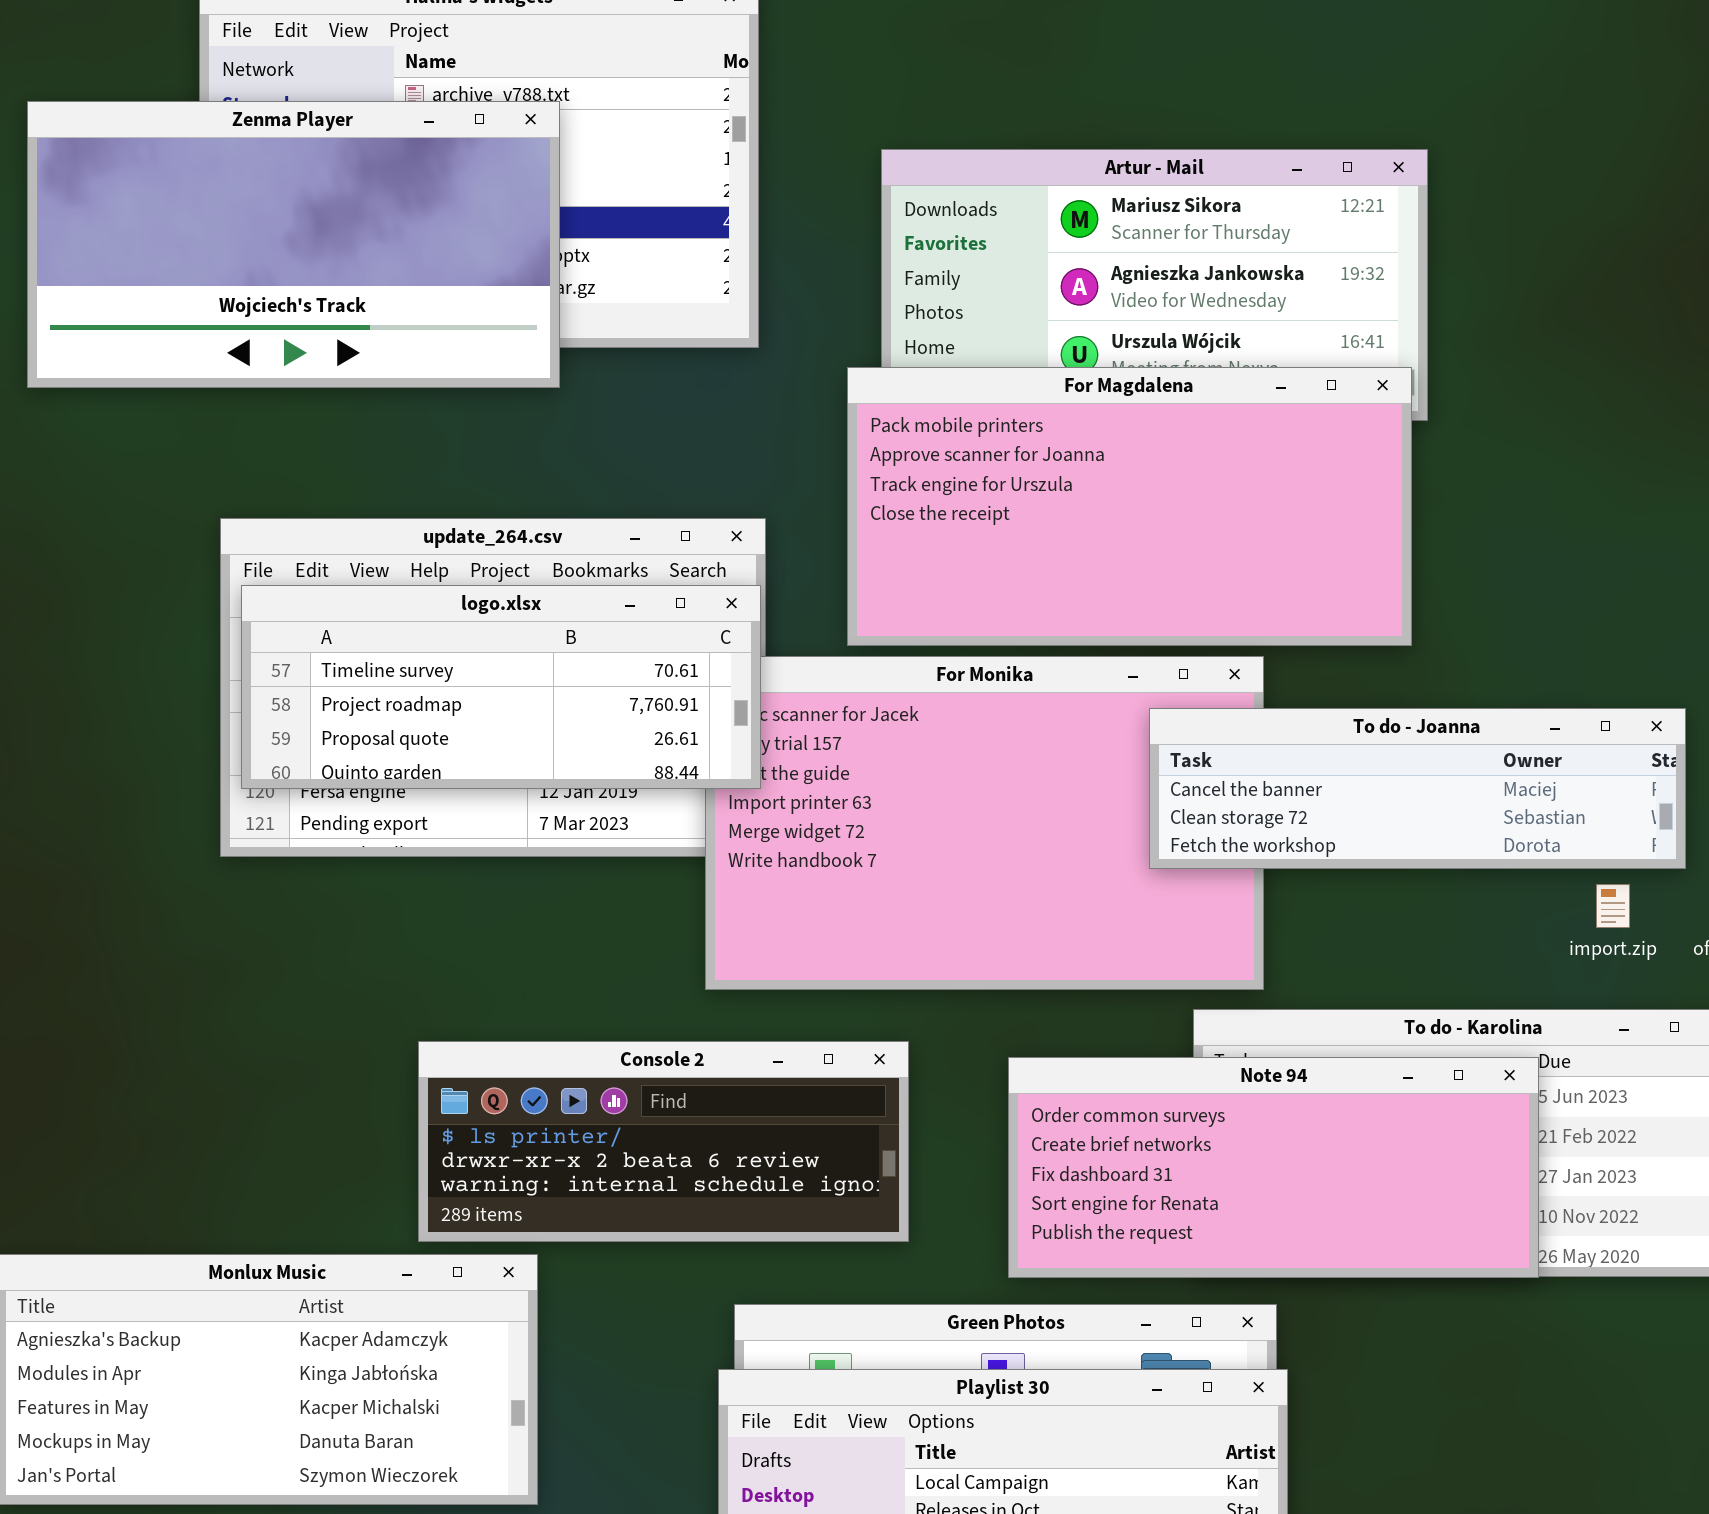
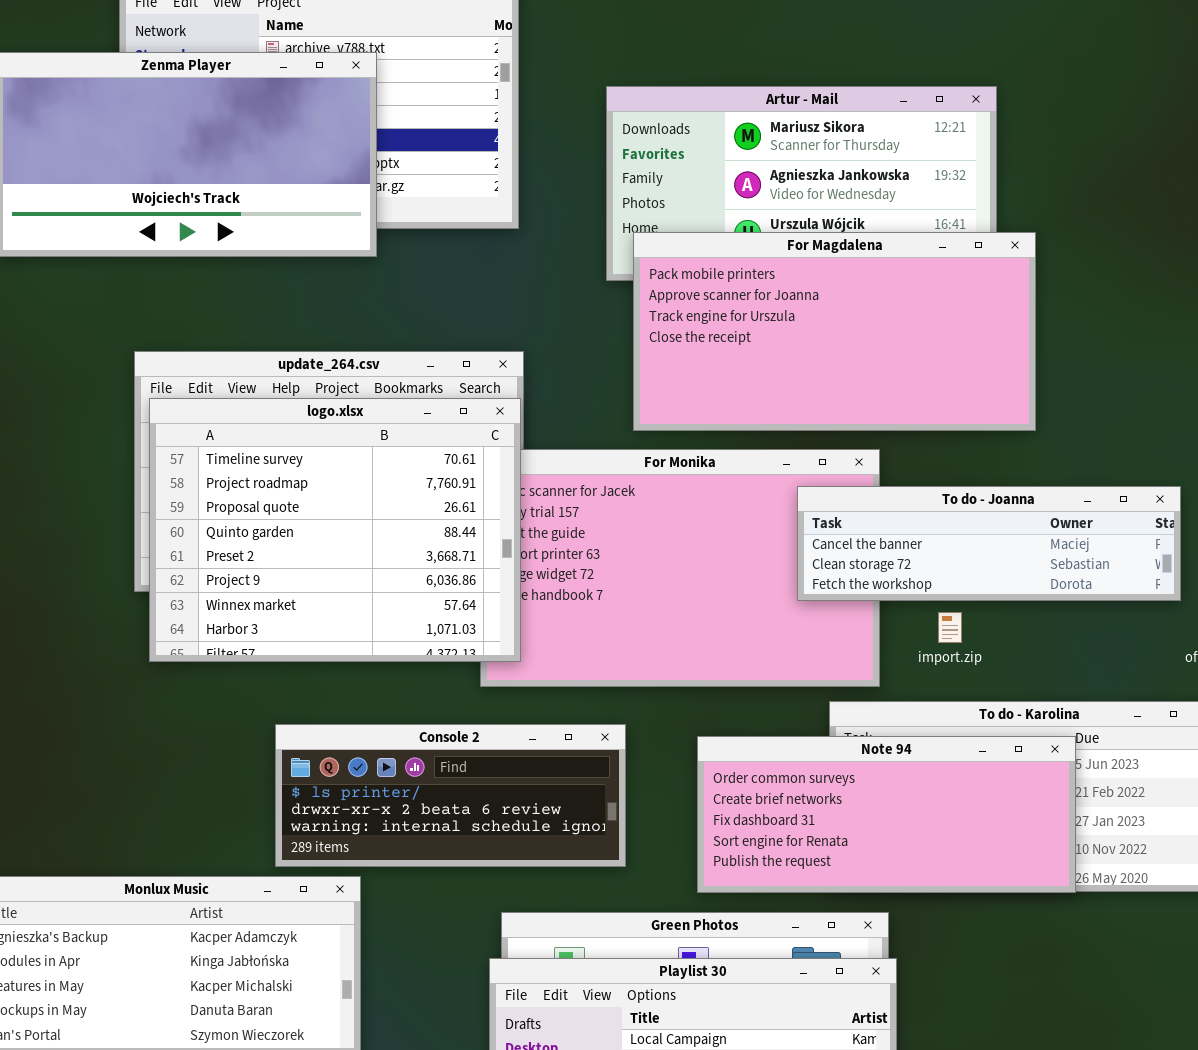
For Magdalena: [847,367,1412,646] -> [633,232,1036,431], moved
logo.xlsx: [241,585,761,789] -> [149,398,521,662], resized
import.zip: [1596,884,1630,928] -> [938,612,962,643], moved

